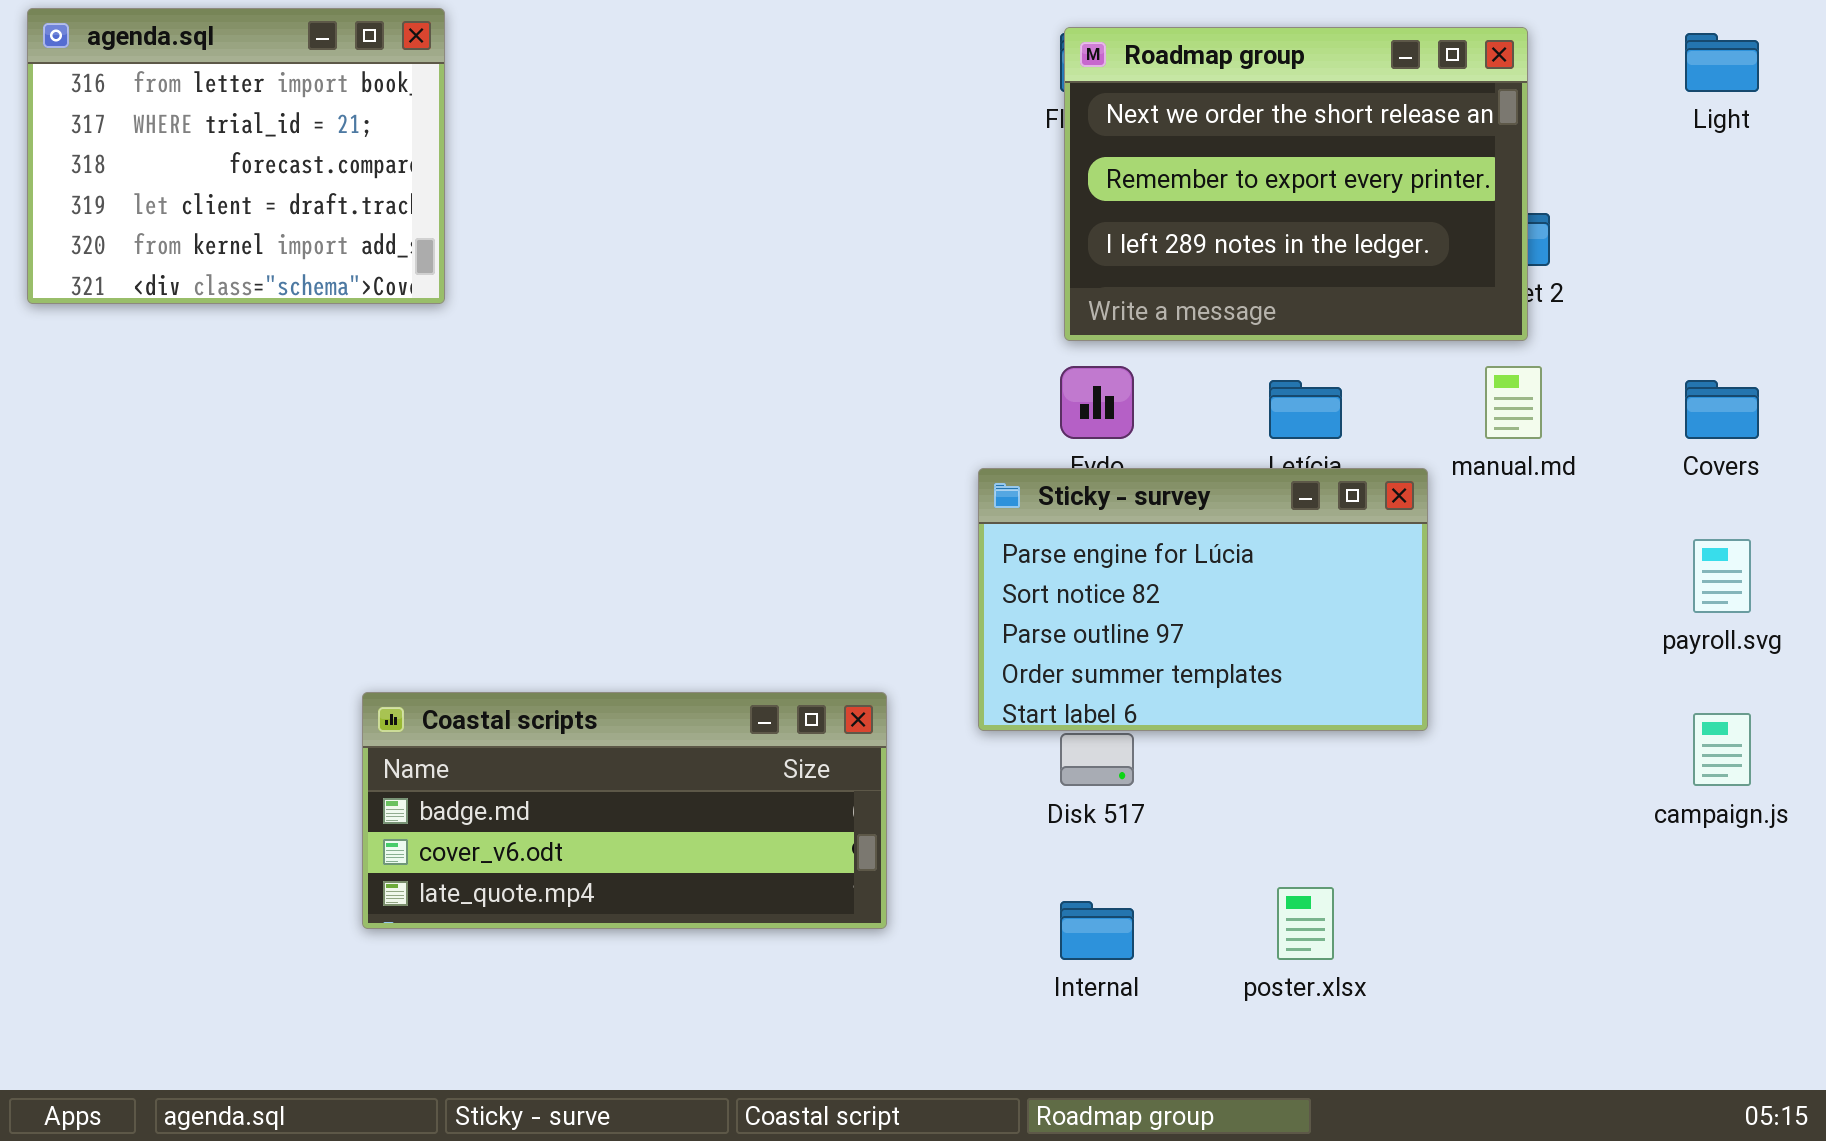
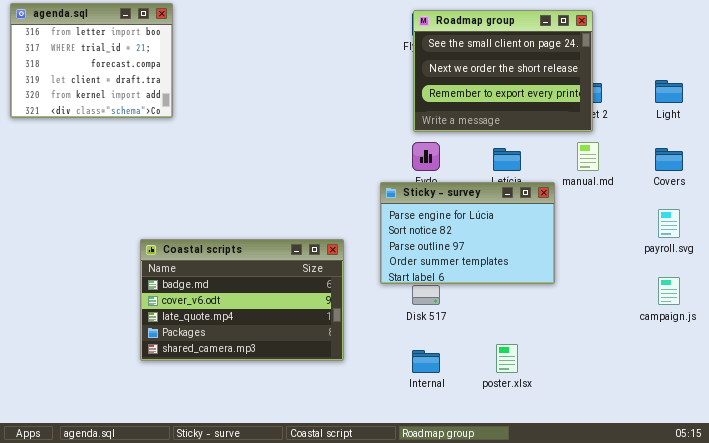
Roadmap group: [1064,27,1528,341] -> [413,10,593,132], scrolled up 1 row
Light: [1685,33,1759,92] -> [655,80,683,103], moved
Coastal scripts: [362,692,887,929] -> [140,239,344,361], resized

